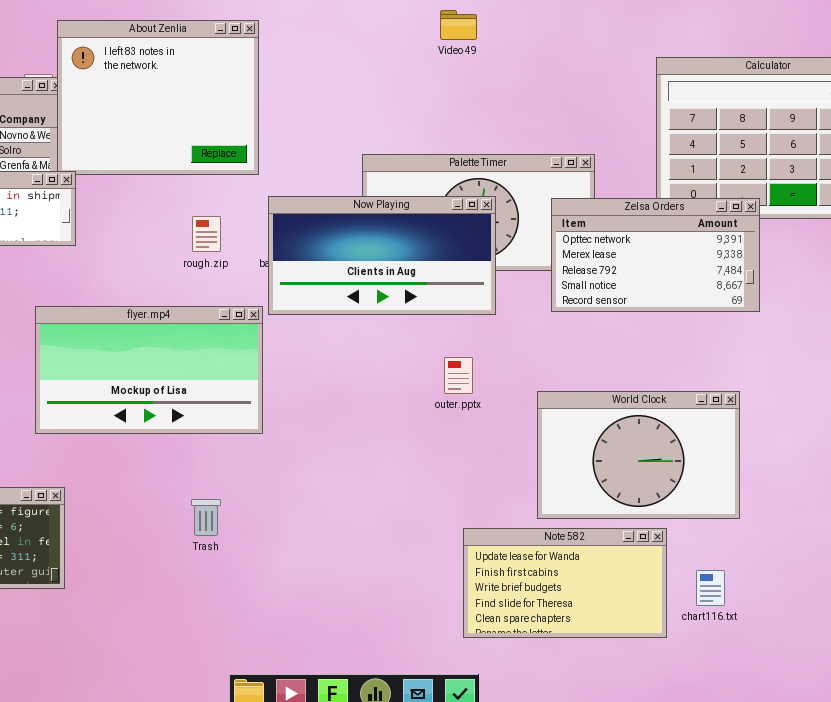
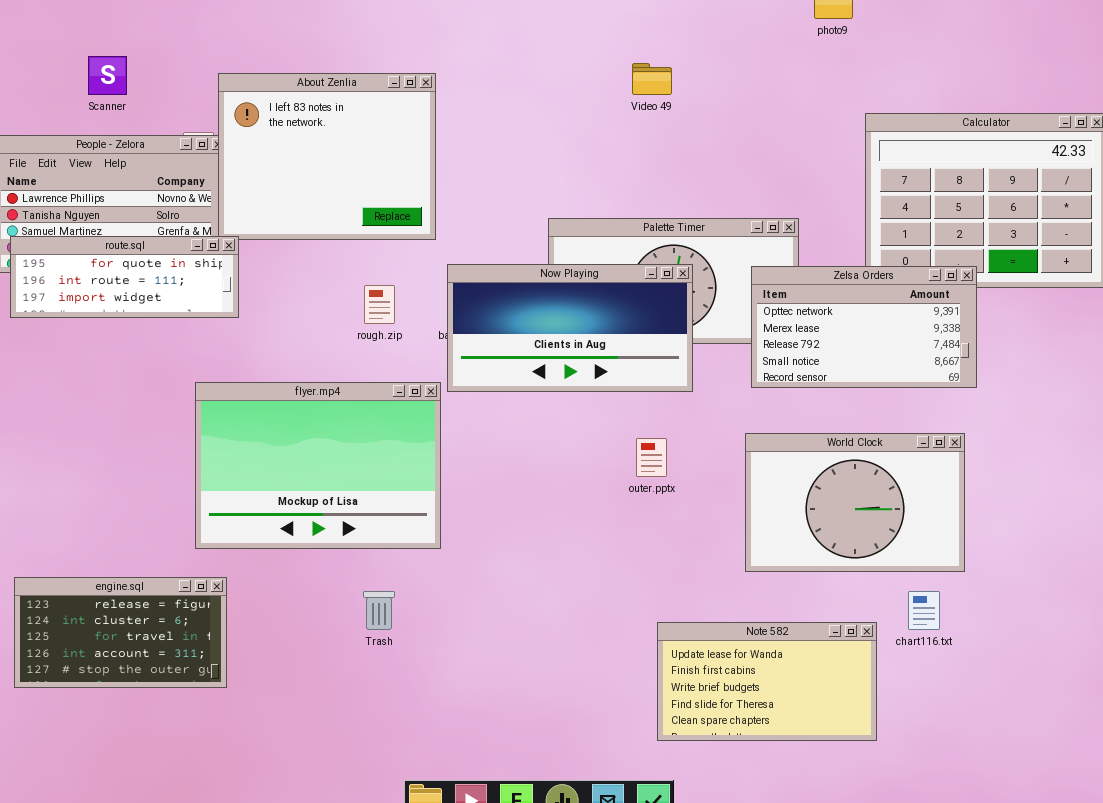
flyer.mp4: [35,306,263,434] -> [195,382,441,549], resized
World Clock: [537,391,740,519] -> [745,433,965,572], moved
chart116.txt: [696,570,725,606] -> [908,591,940,630], moved

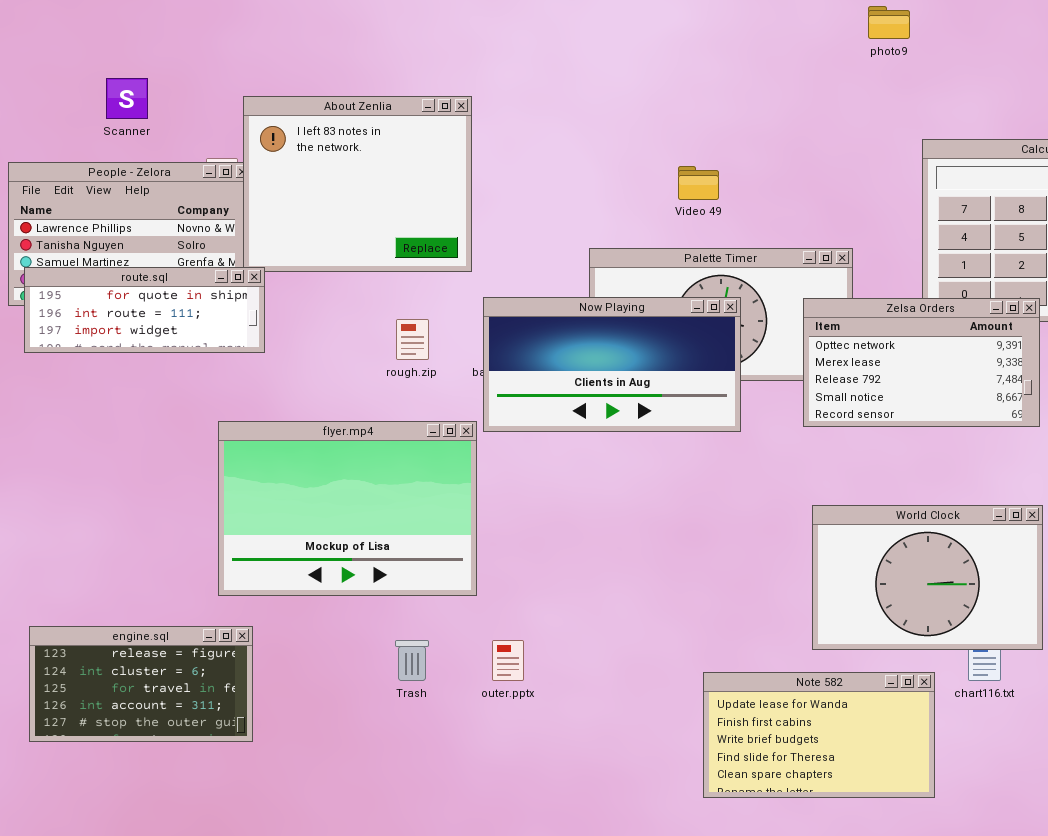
Video 49: [632,63,672,95] -> [678,166,719,200], moved
World Clock: [745,433,965,572] -> [812,505,1043,650], moved
outer.pptx: [636,438,667,477] -> [492,640,524,681], moved

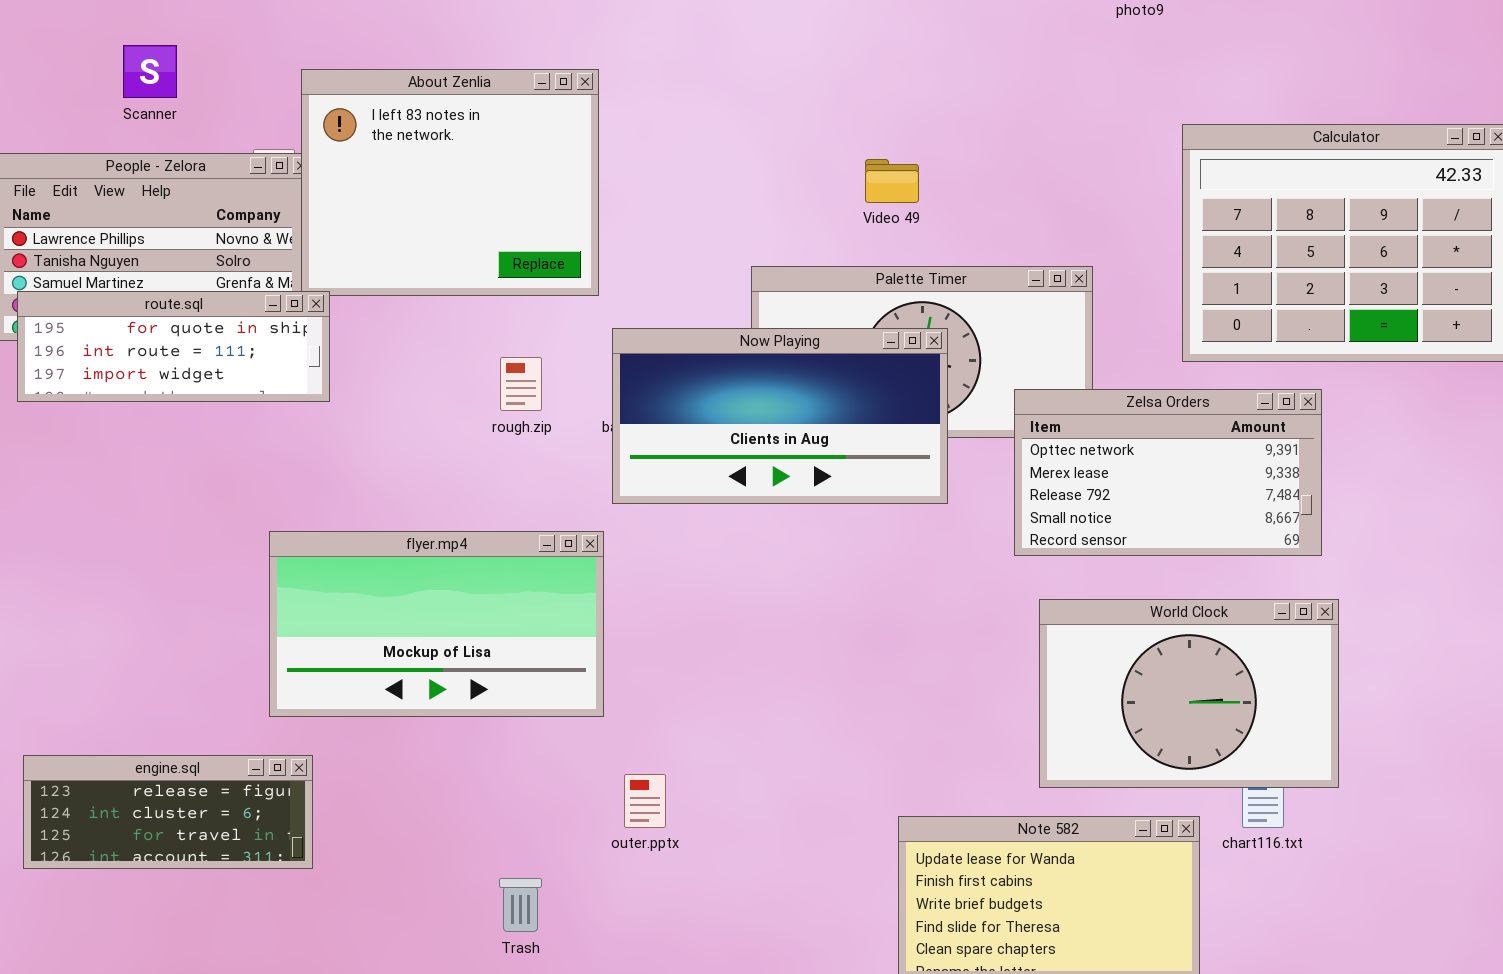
Zelsa Orders: [803,298,1040,427] -> [1014,389,1322,556], moved
flyer.mp4: [218,421,477,596] -> [269,531,604,717], resized
engine.sql: [29,626,253,742] -> [23,755,313,869], resized
Trash: [395,640,429,681] -> [499,878,542,932], moved

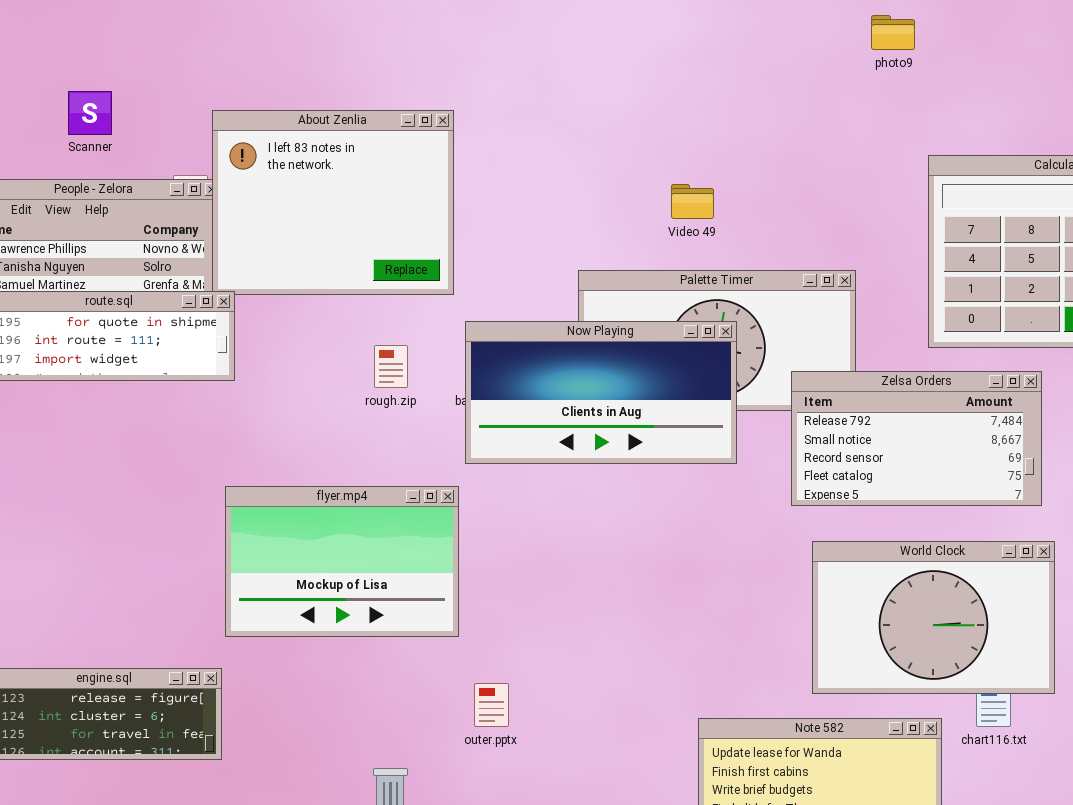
Zelsa Orders: [1014,389,1322,556] -> [791,371,1042,506], scrolled down 2 rows
flyer.mp4: [269,531,604,717] -> [225,486,459,637], resized

